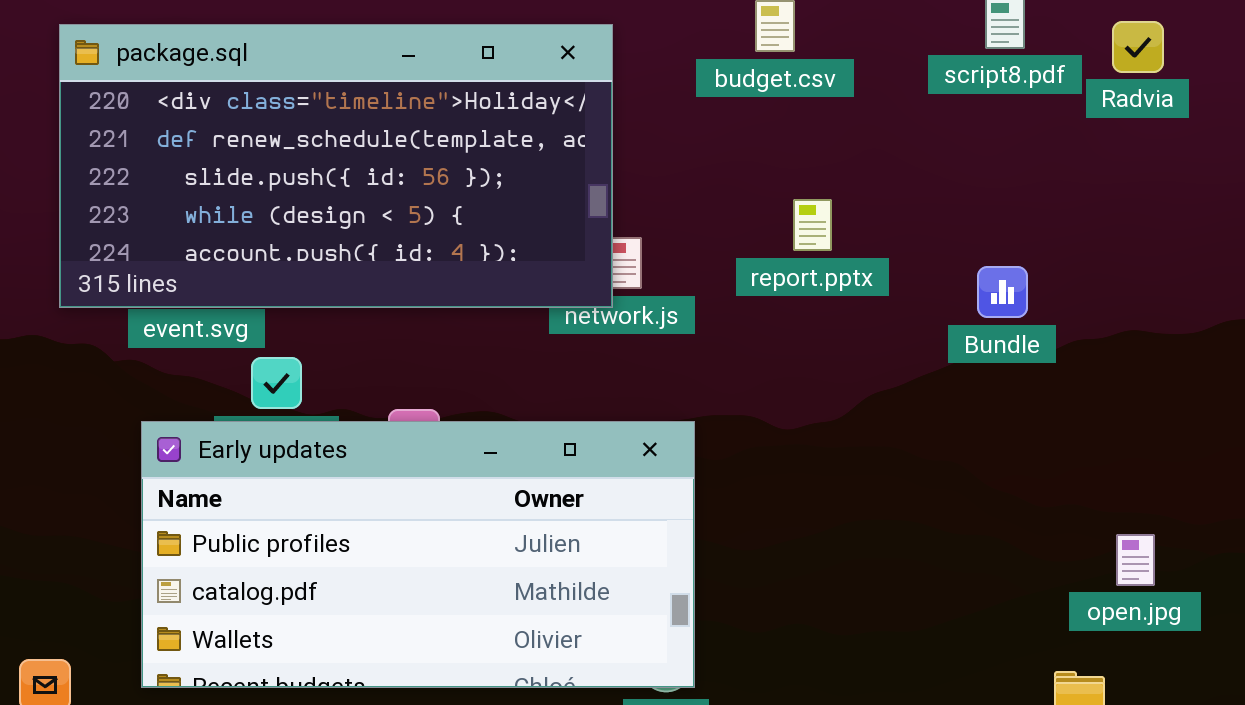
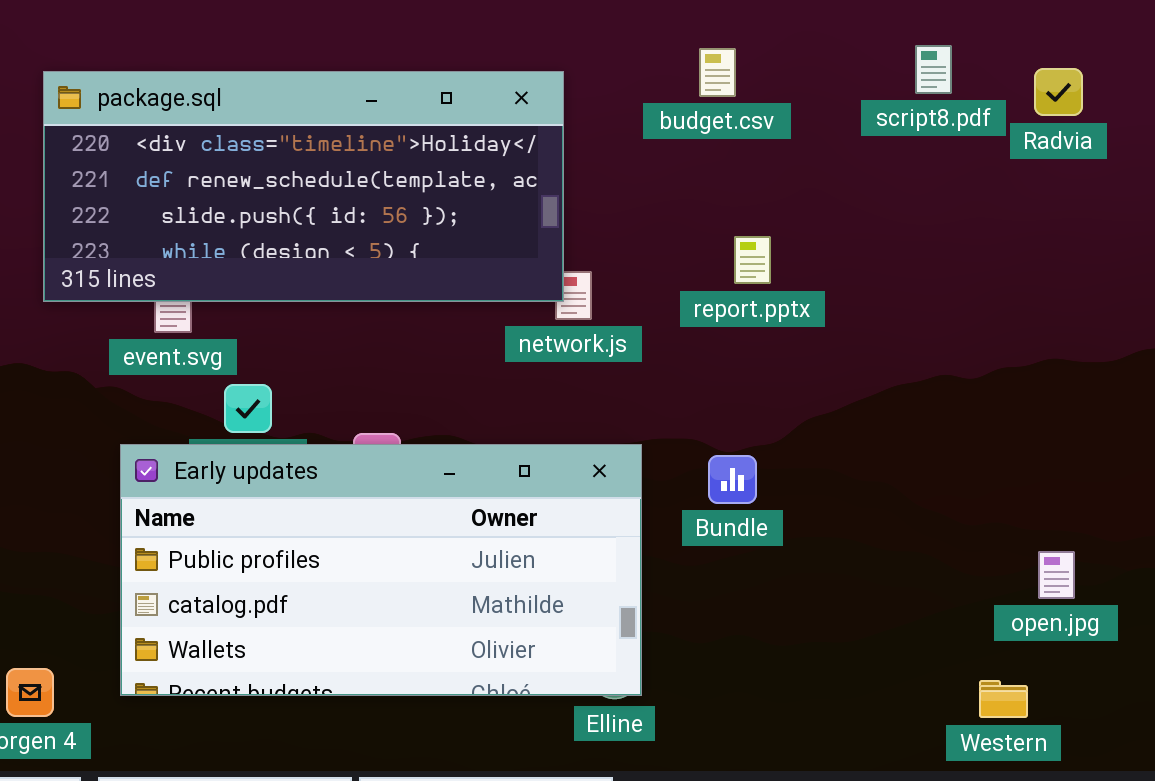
package.sql: [59,24,613,308] -> [43,71,564,302], resized
Bundle: [977,266,1028,318] -> [708,455,757,504], moved

